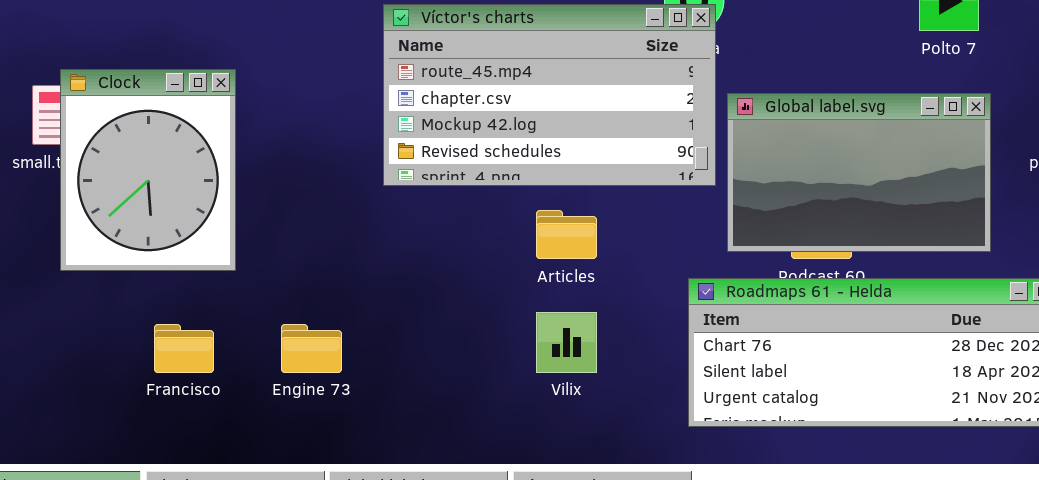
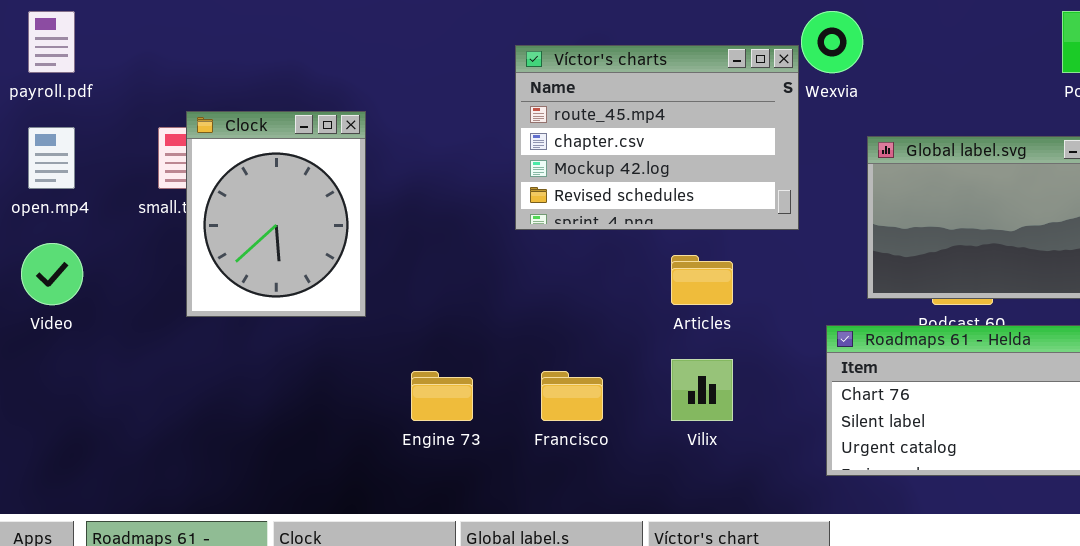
Víctor's charts: [383,4,716,186] -> [515,45,799,230], resized
Francisco: [154,324,214,373] -> [541,371,603,421], moved

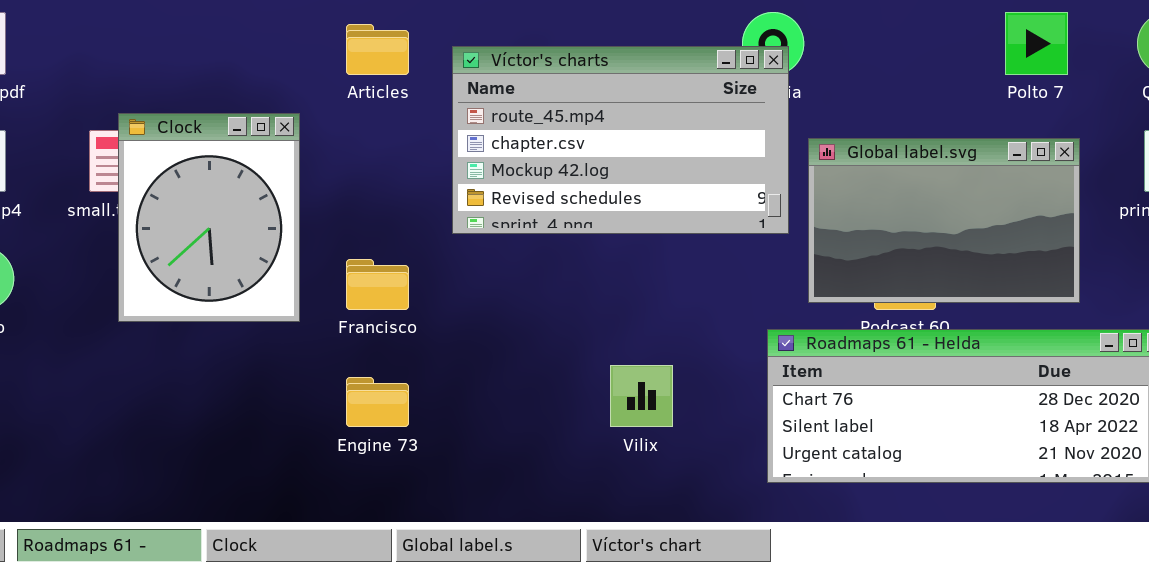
Víctor's charts: [515,45,799,230] -> [452,46,789,234], resized
Articles: [671,255,733,305] -> [346,24,409,75], moved
Francisco: [541,371,603,421] -> [346,259,409,310], moved

